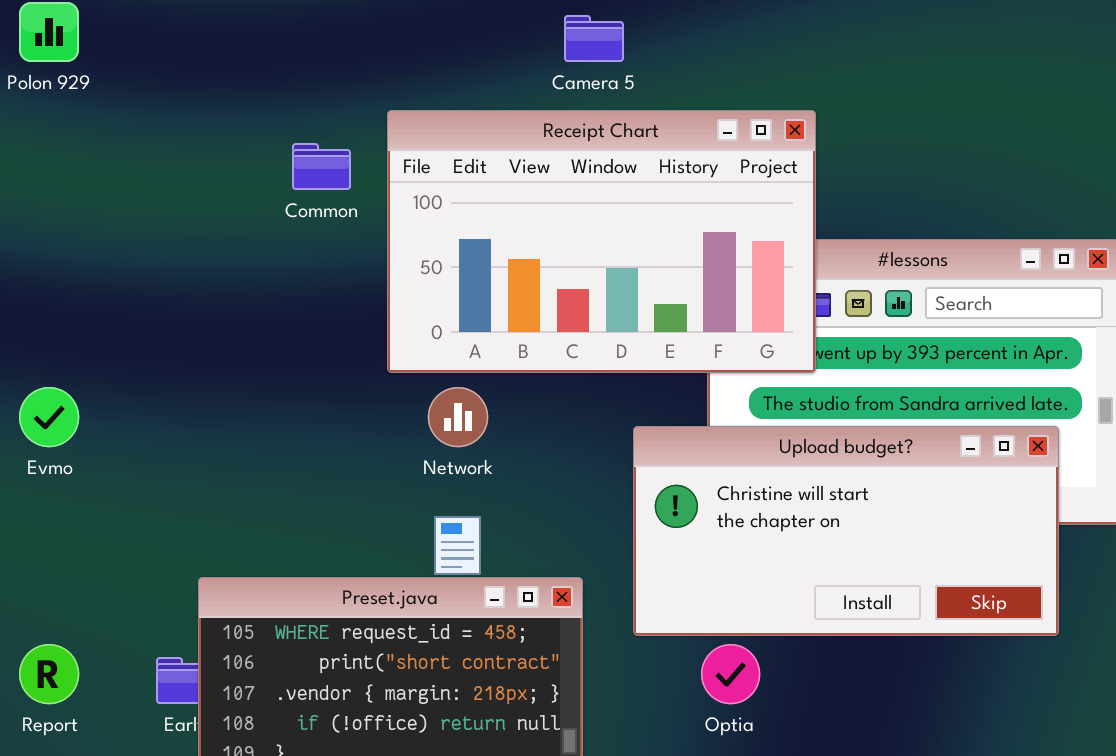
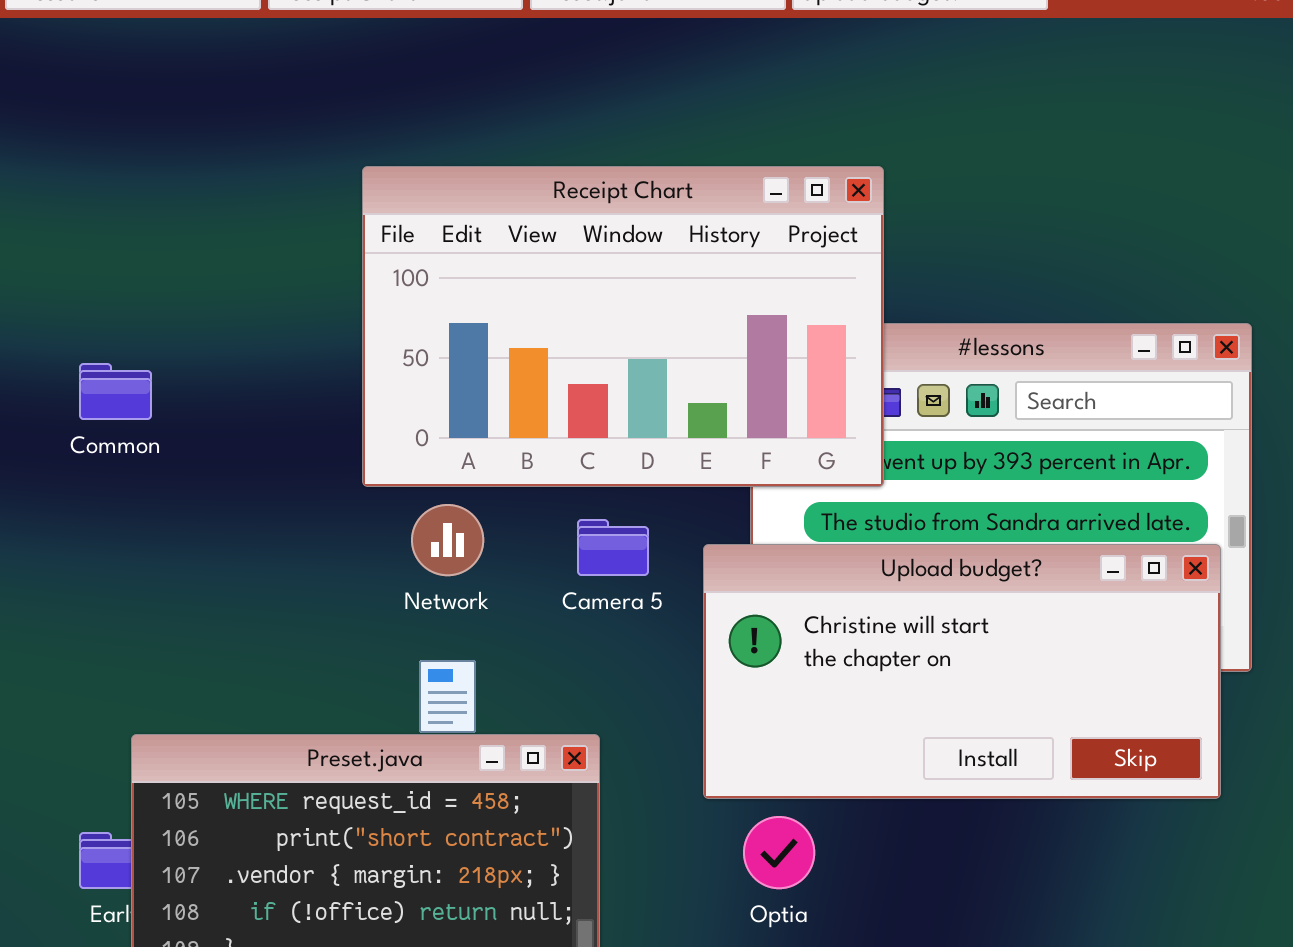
Camera 5: [564,15,624,62] -> [577,519,649,576], moved
Common: [292,143,351,190] -> [79,363,152,420], moved
Upload budget?: [633,426,1059,636] -> [703,544,1221,799], moved

